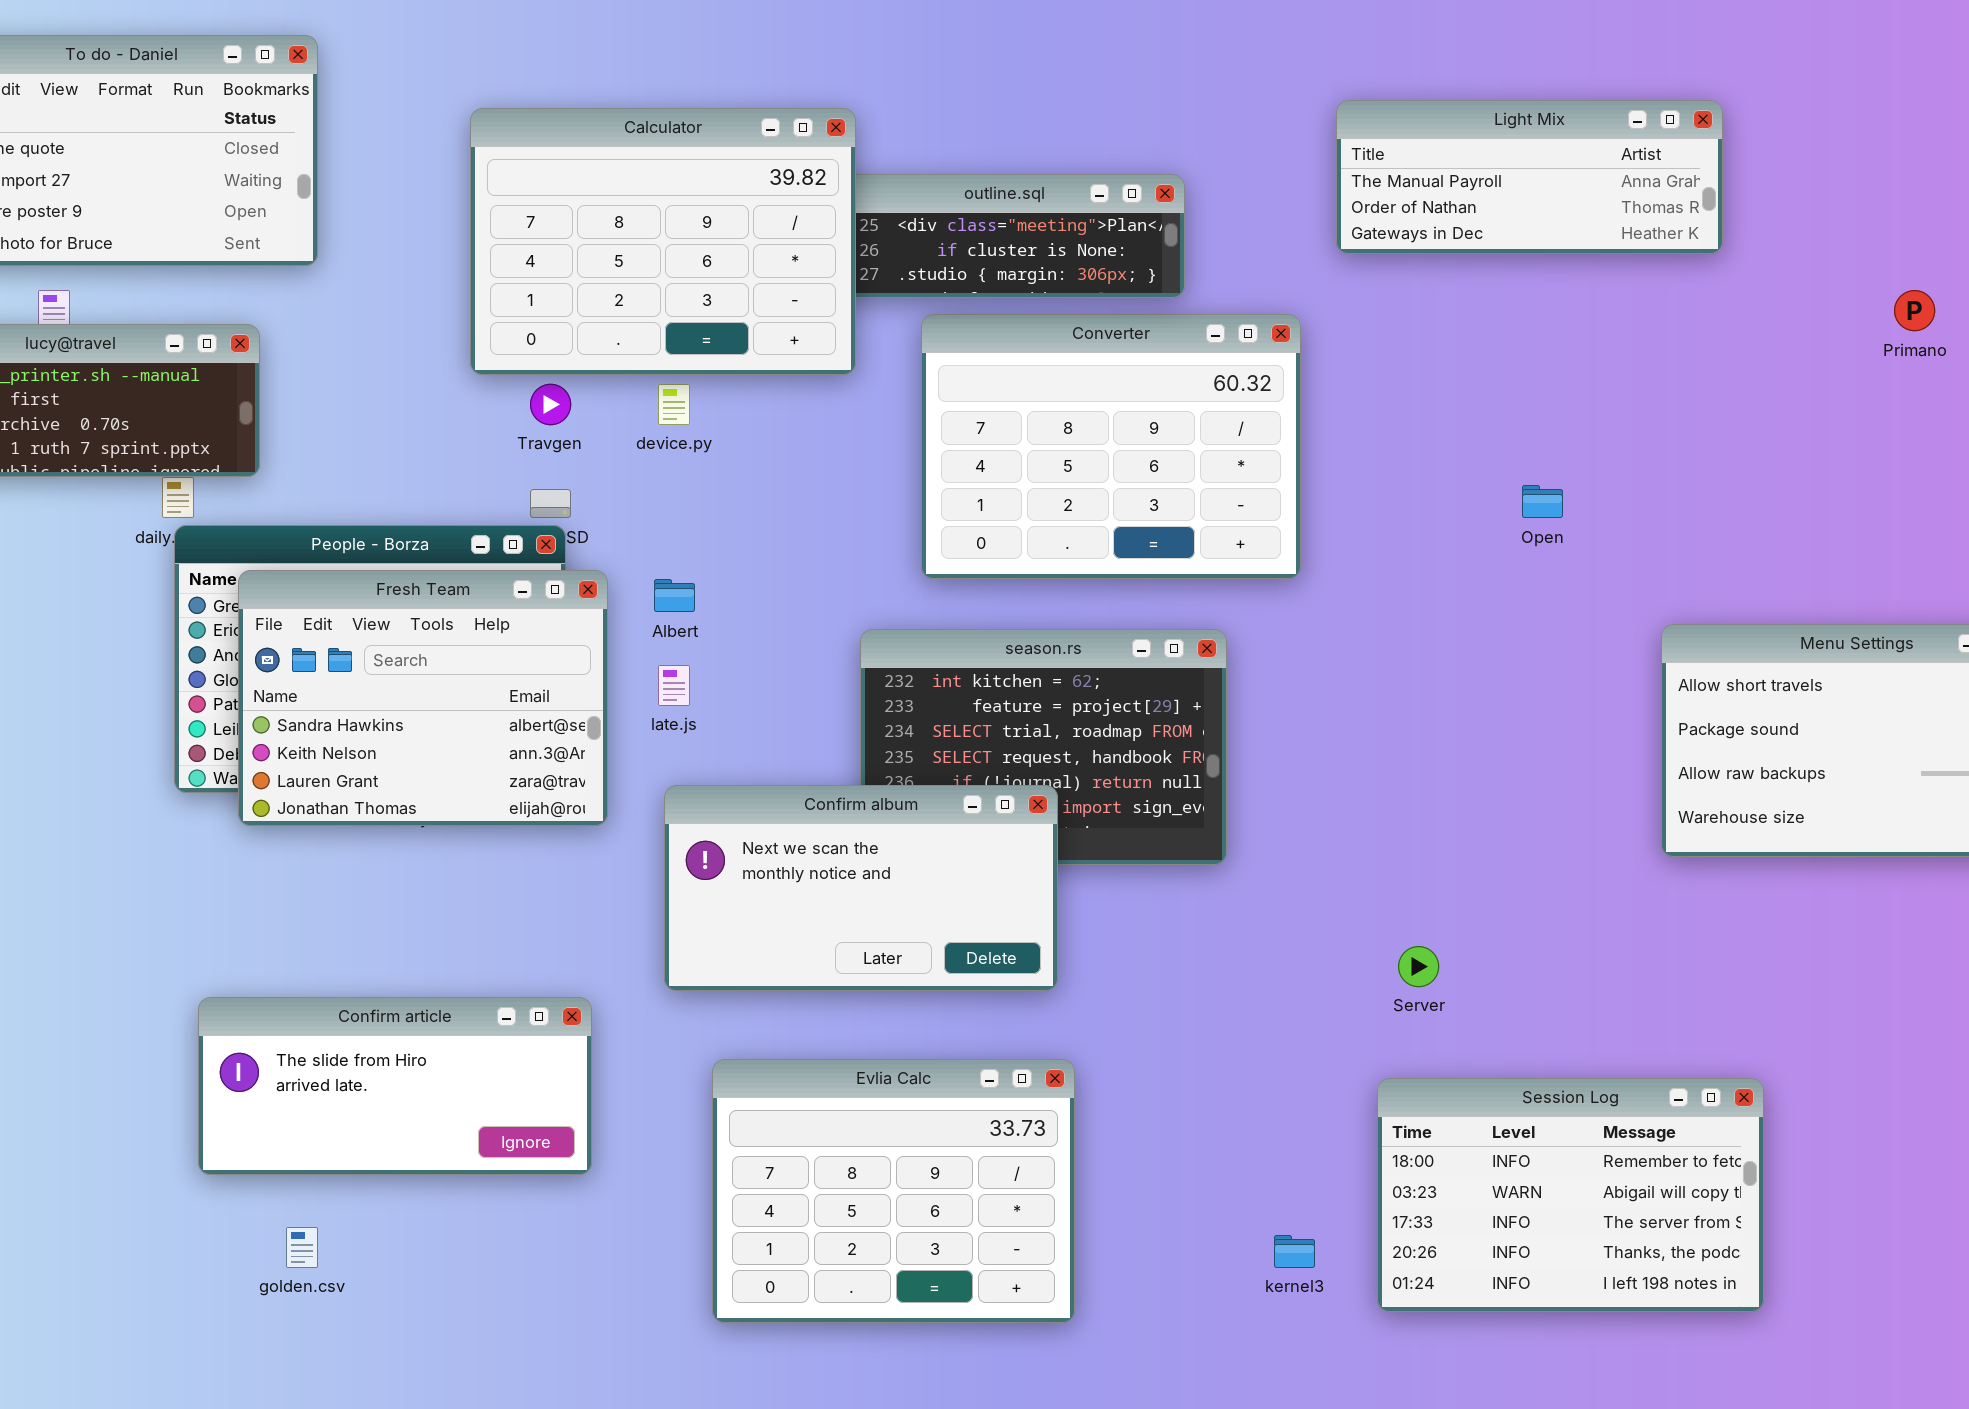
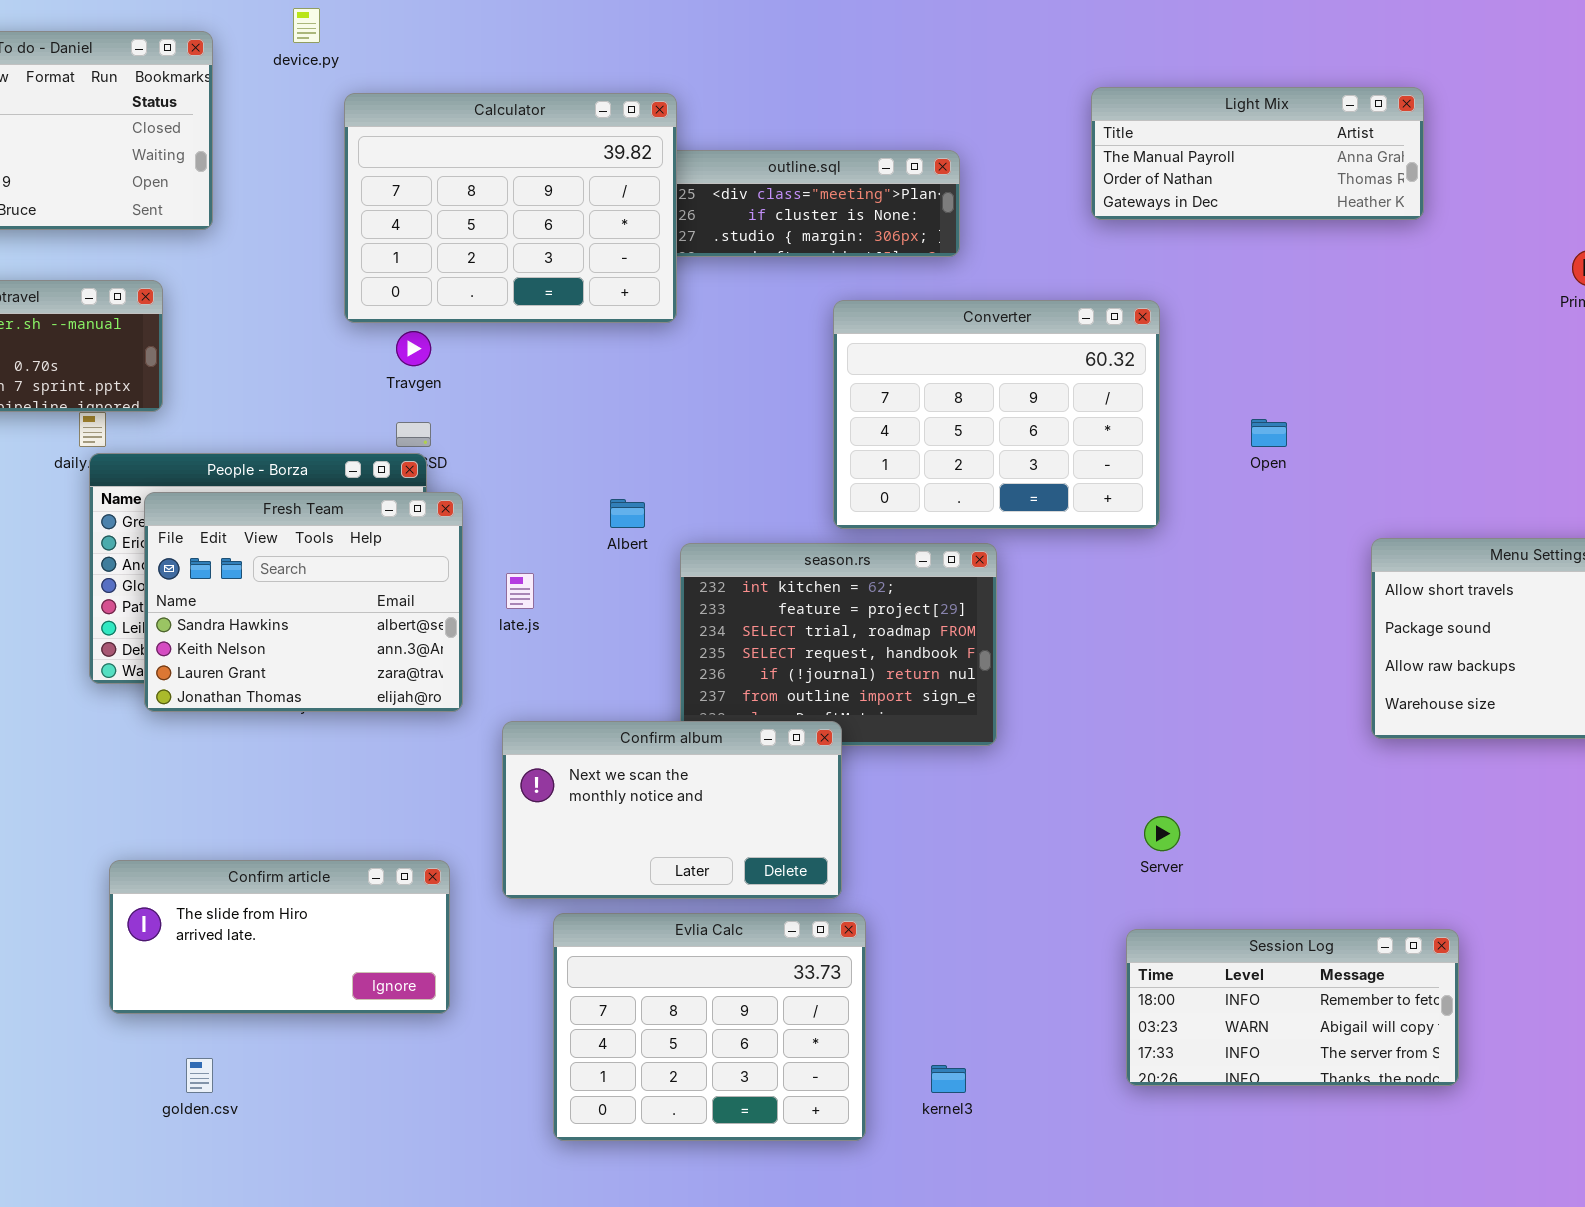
Converter: [921,314,1301,579] -> [833,300,1160,529], moved
device.py: [658,384,690,425] -> [293,8,320,43], moved
Albert: [654,579,695,612] -> [610,499,645,528], moved
Confirm album: [664,785,1058,991] -> [502,721,842,899], moved
Session Log: [1377,1078,1764,1312] -> [1126,929,1459,1086], resized
kernel3: [1274,1235,1315,1268] -> [931,1065,966,1093], moved

